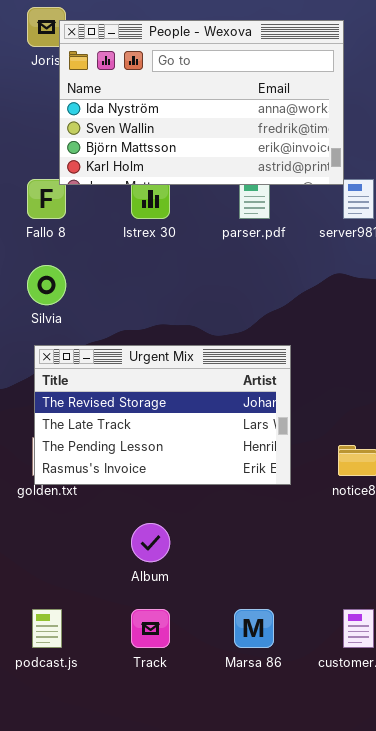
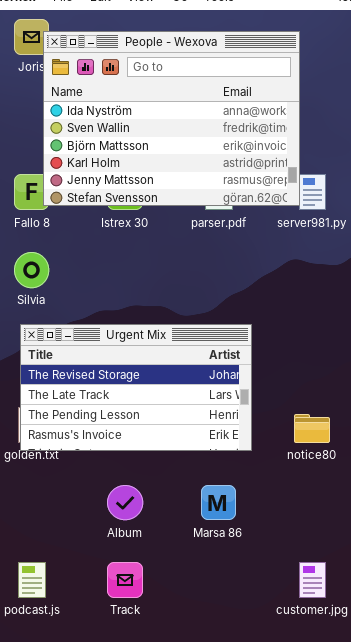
People - Wexova: [59,20,344,185] -> [43,31,300,206], resized
Marsa 86: [234,609,274,648] -> [201,485,236,520], moved

